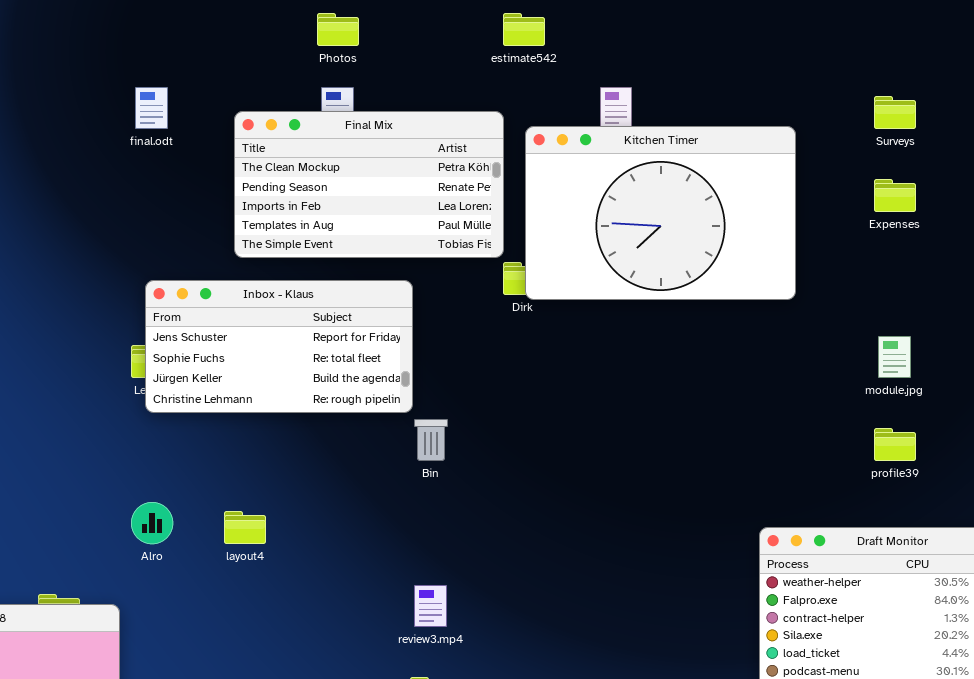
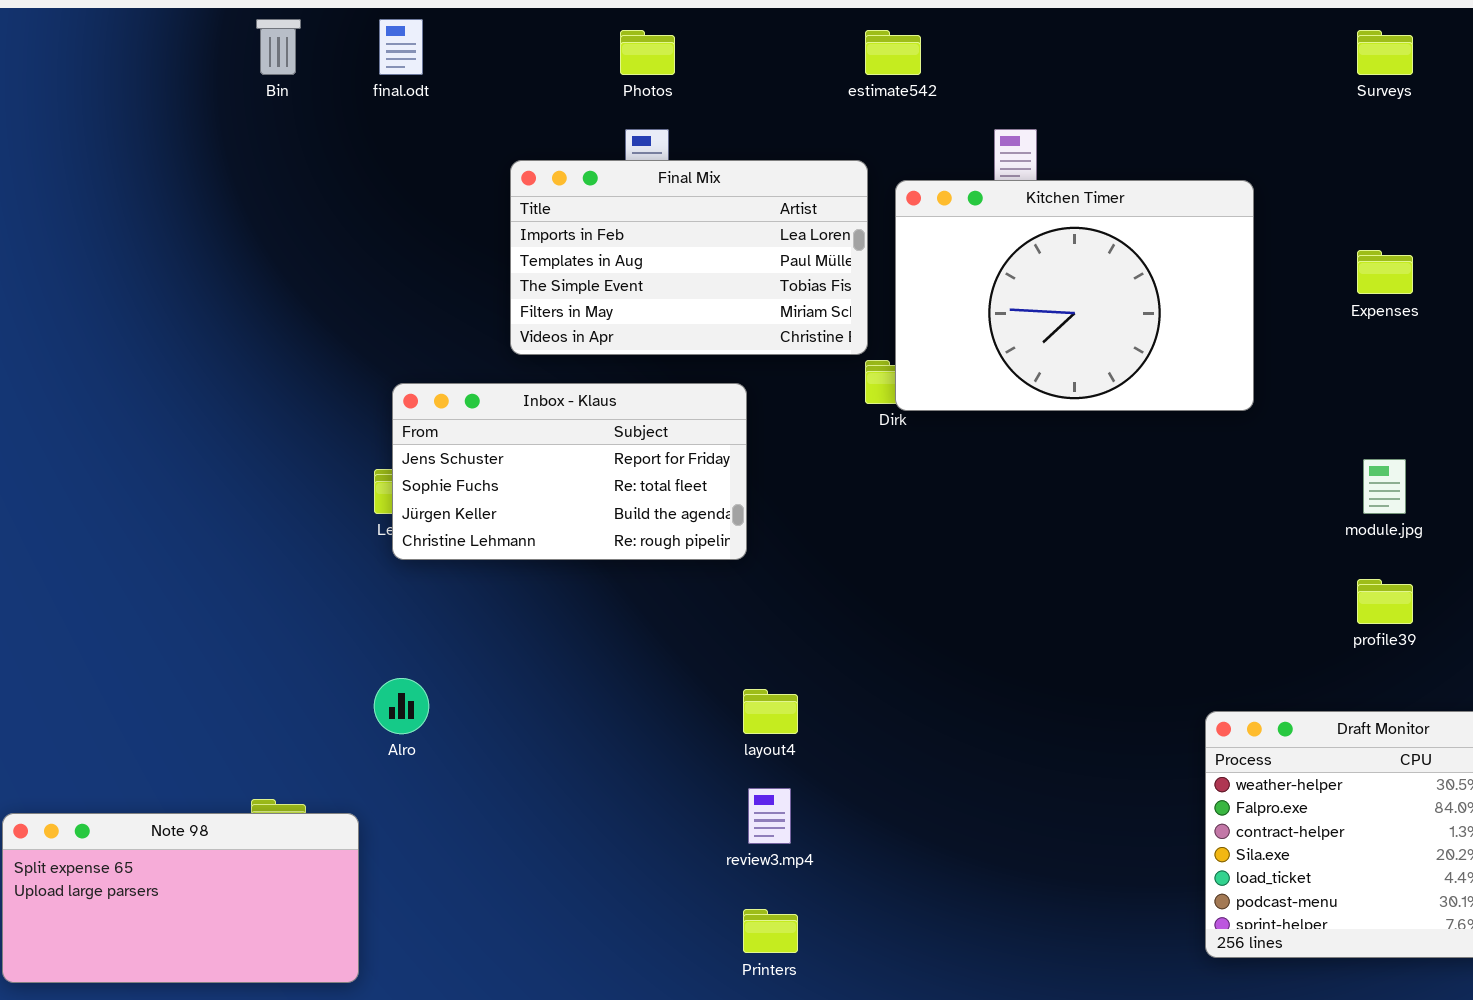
final.odt: [135,87,168,129] -> [379,19,423,75], moved
Surveys: [874,96,916,129] -> [1357,30,1413,75], moved
Final Mix: [234,111,504,258] -> [510,160,868,355], scrolled down 2 rows
Bin: [414,419,448,461] -> [256,19,301,75], moved
layout4: [224,511,266,544] -> [743,689,798,734], moved

